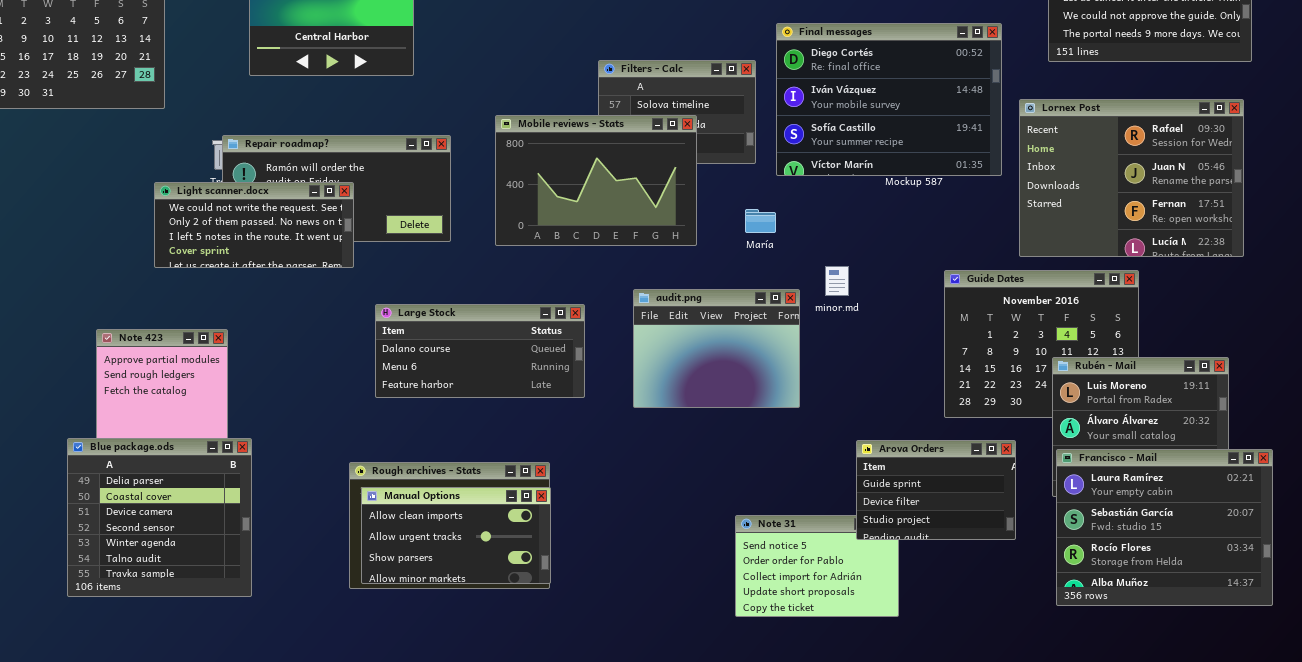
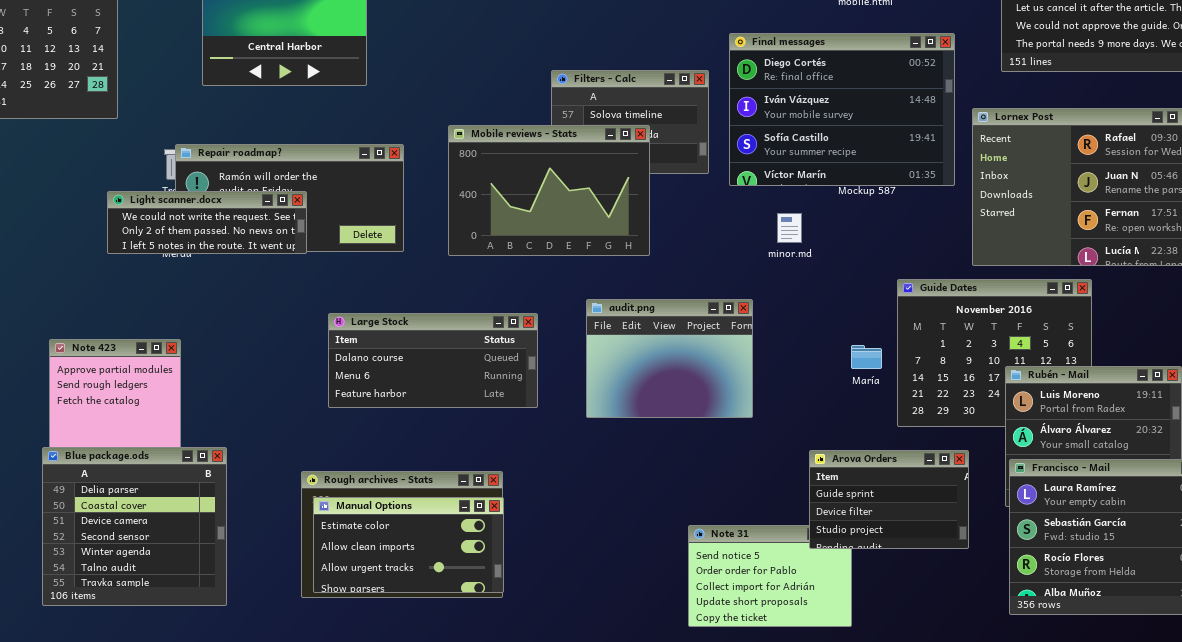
Light scanner.docx: [154,182,354,268] -> [107,191,307,254], resized
María: [745,209,776,233] -> [851,345,882,369], moved
minor.md: [825,266,849,296] -> [777,213,802,243], moved
Blue package.ods: [67,438,252,597] -> [42,447,227,606], moved
Manual Options: [361,487,551,584] -> [313,497,504,593], scrolled up 1 row

